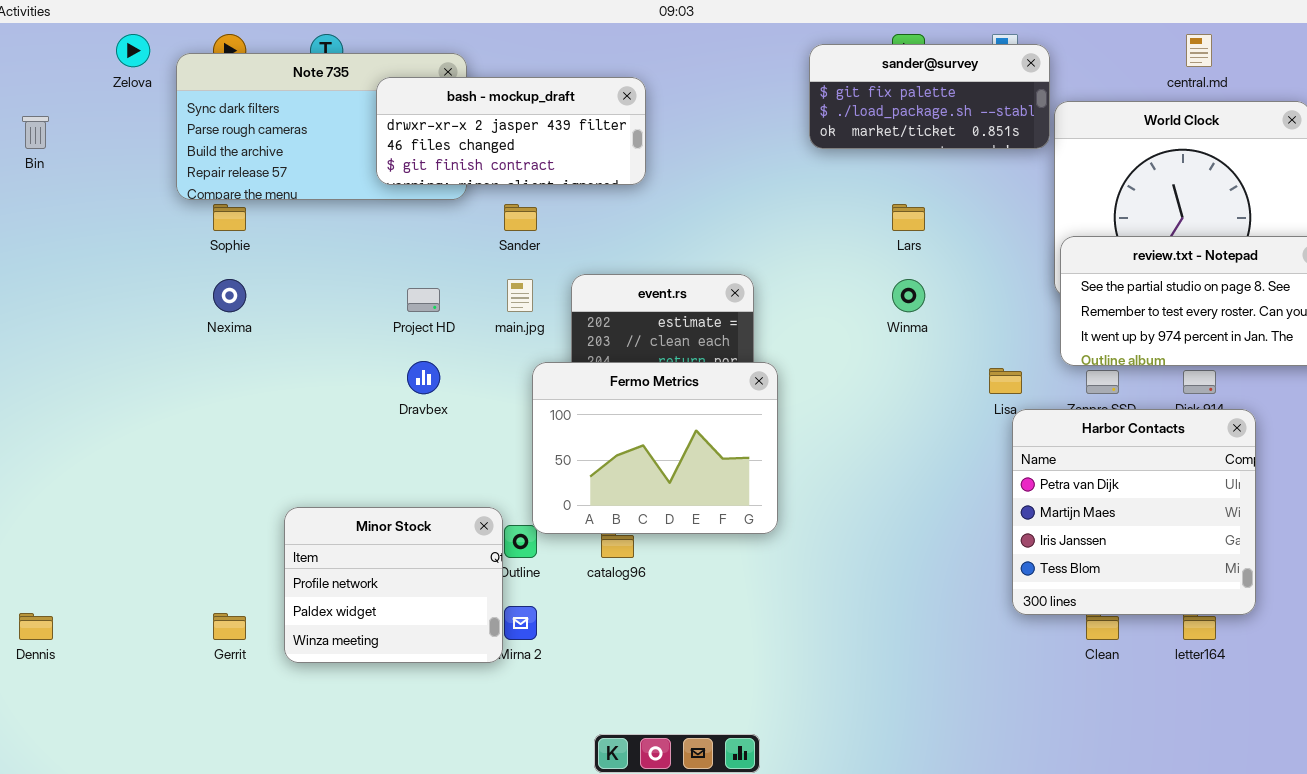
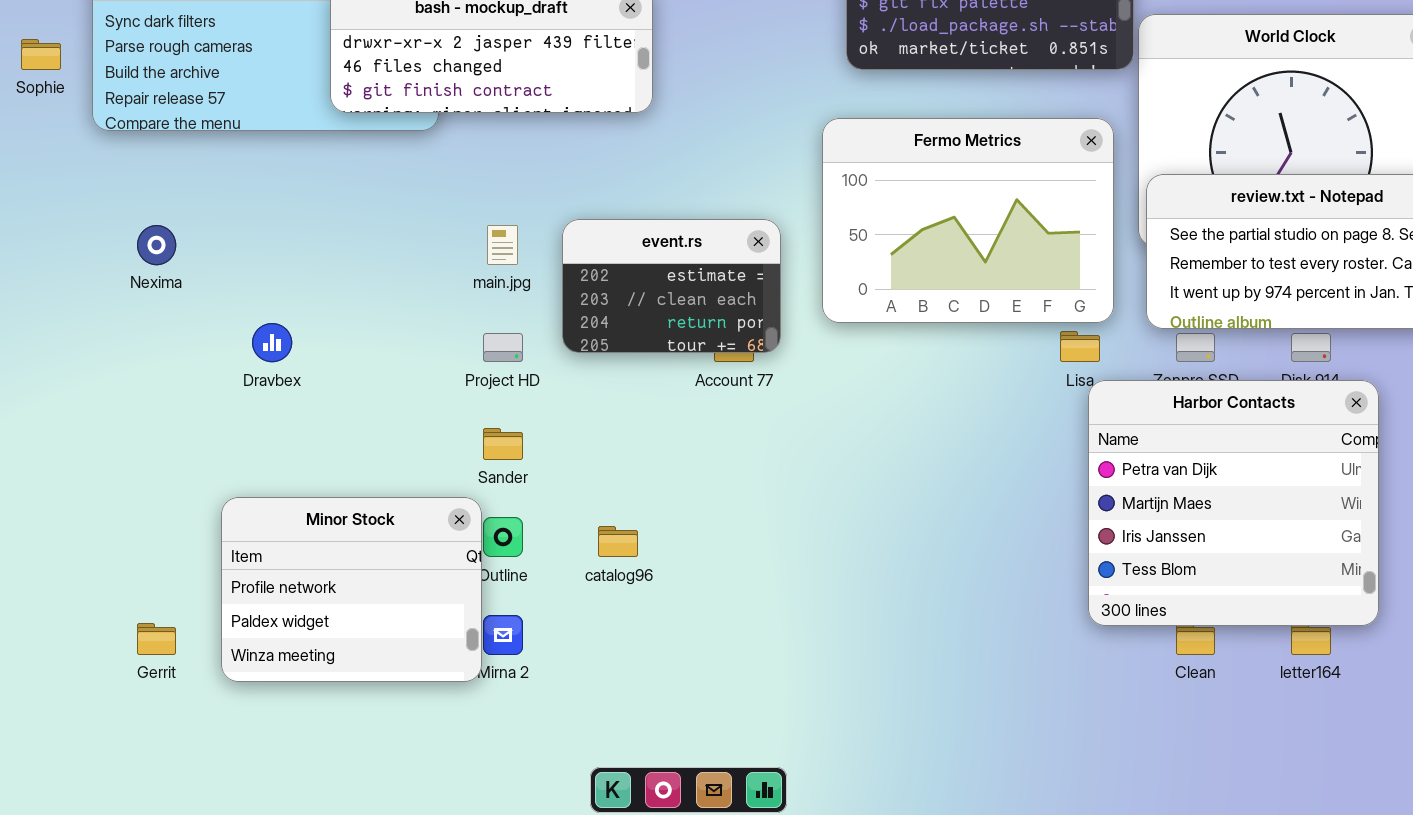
Sophie: [213,204,246,231] -> [21,39,61,70], moved
Sander: [504,204,537,231] -> [483,428,523,460], moved
Project HD: [407,288,440,312] -> [483,333,523,362], moved
Dravbex: [407,361,440,394] -> [252,323,292,362], moved
Fermo Metrics: [532,362,778,534] -> [822,118,1114,323], moved

